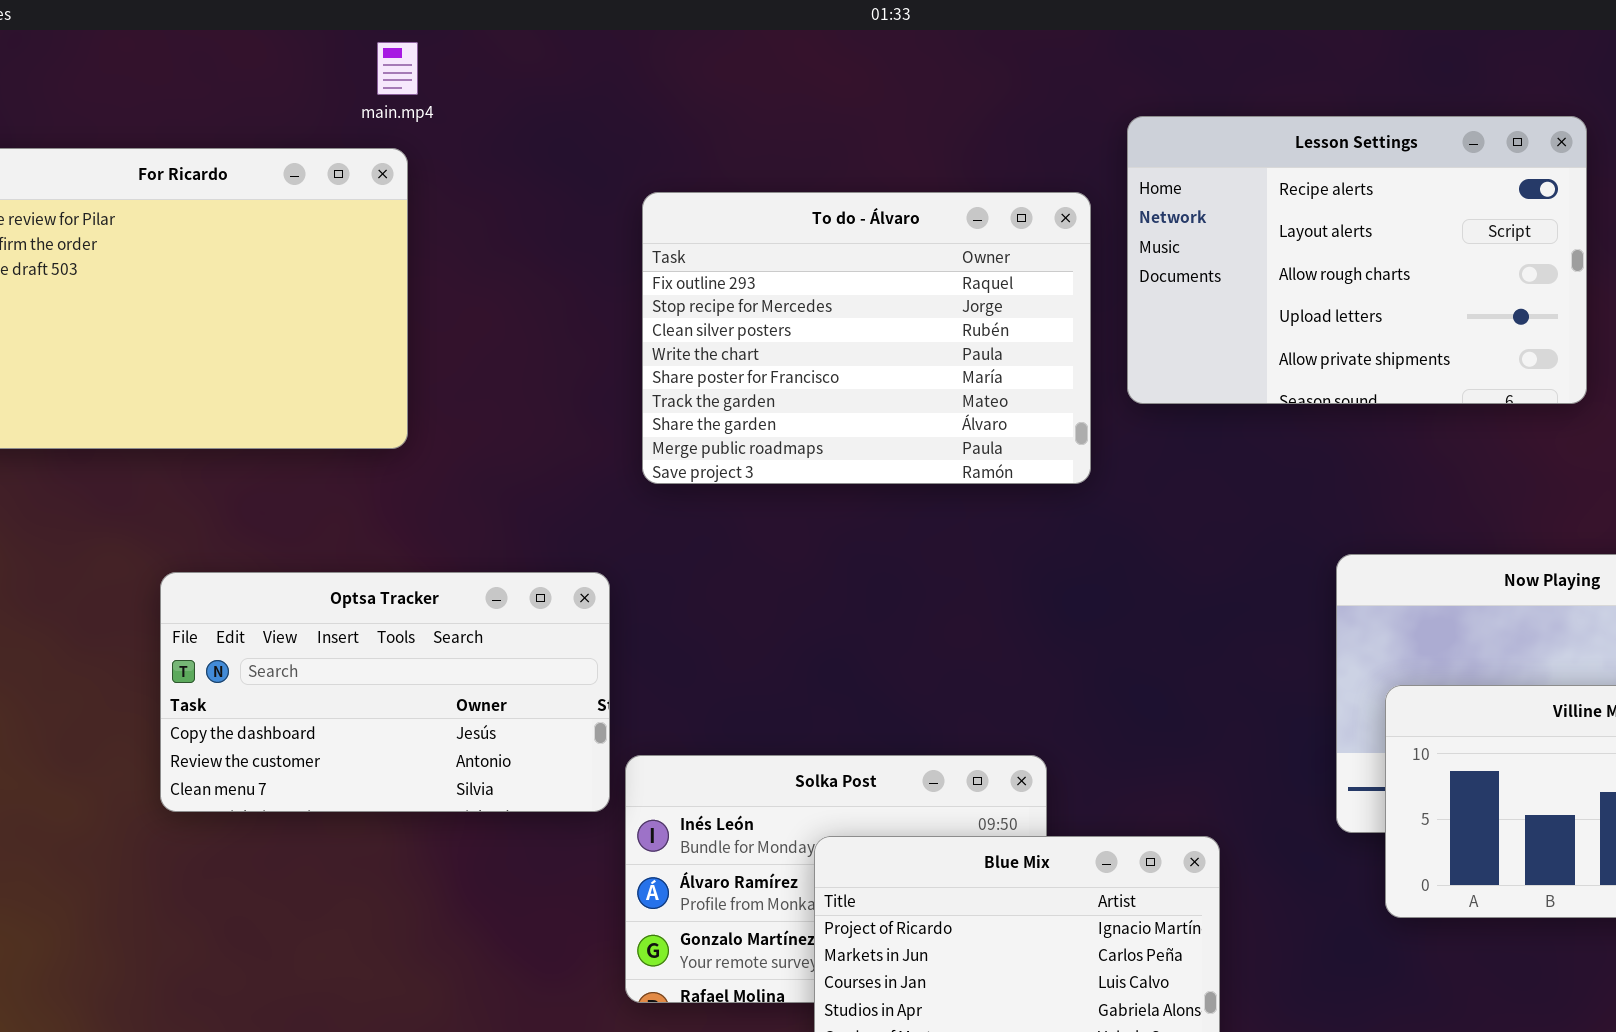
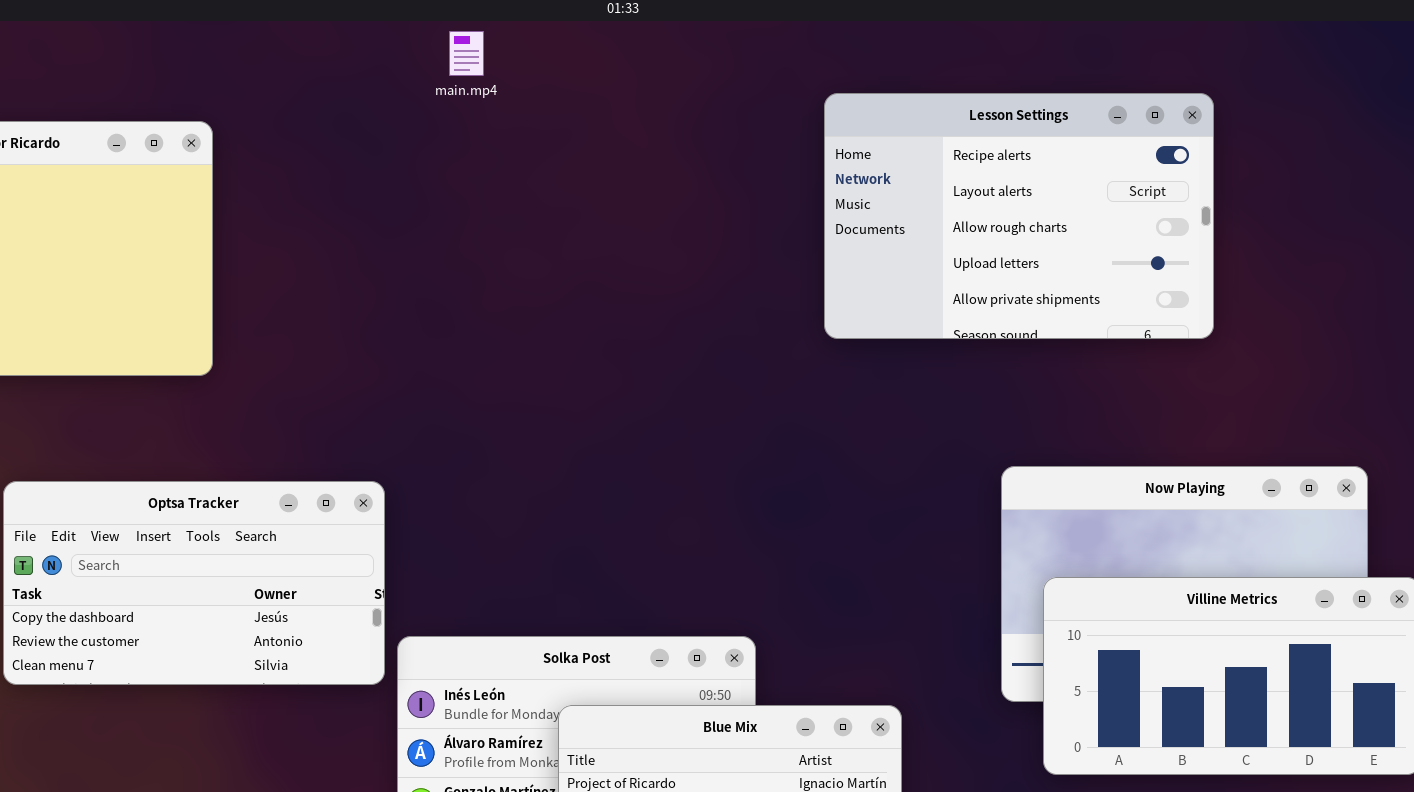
main.mp4: [377,42,418,95] -> [449,31,484,76], moved
To do - Álvaro: [642,192,1091,484] -> none, closed

